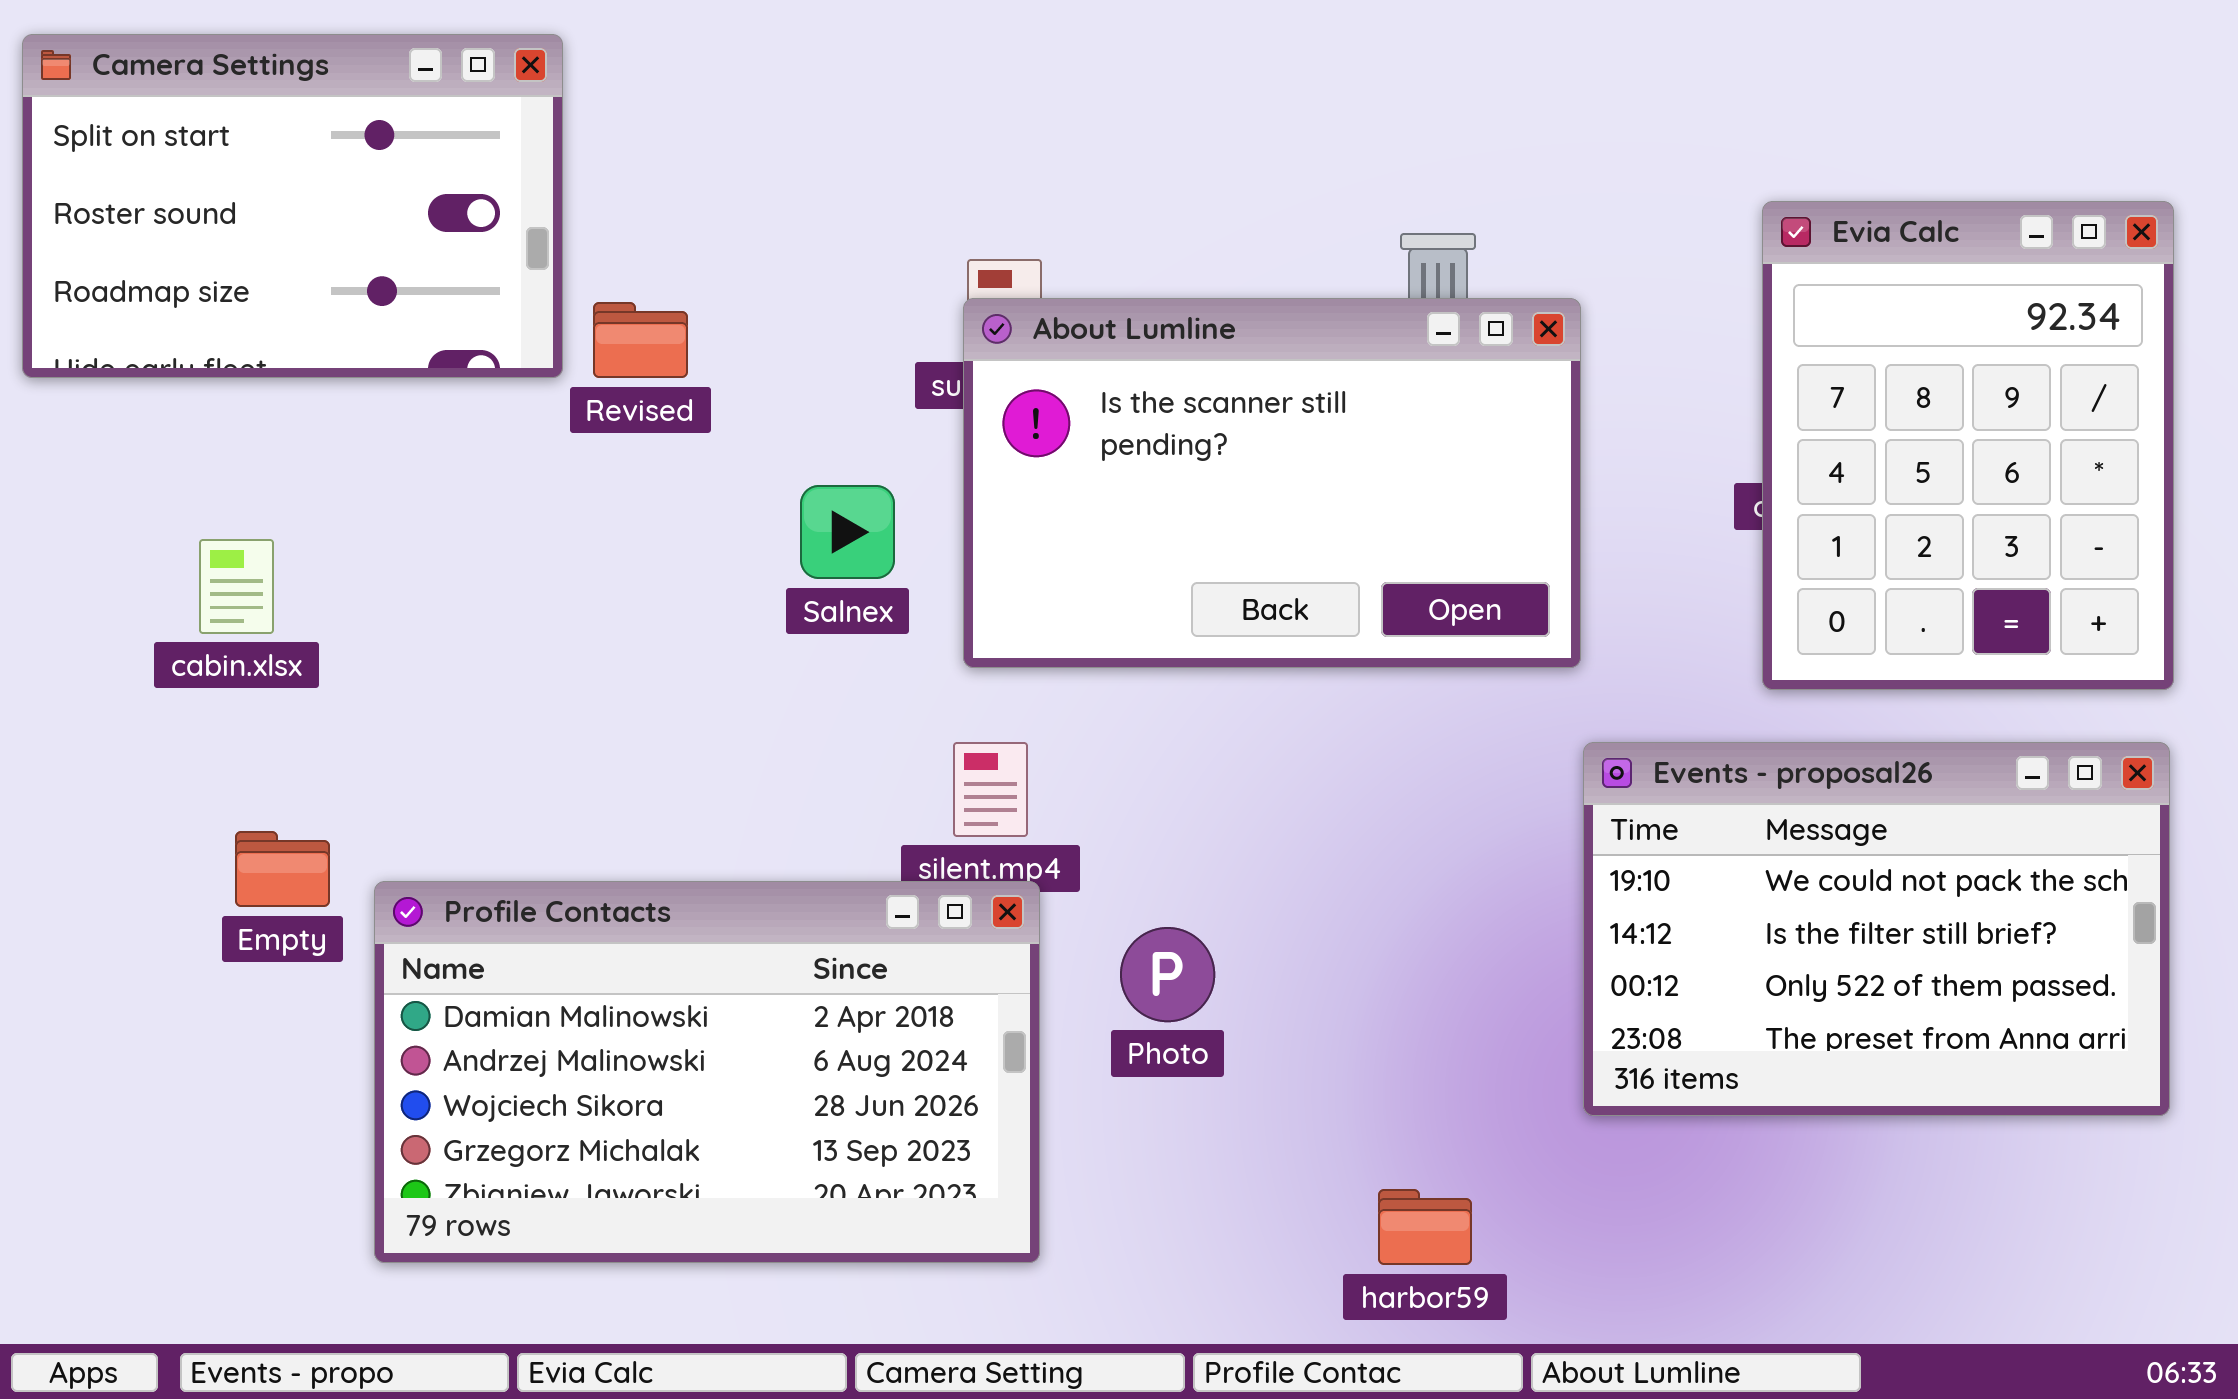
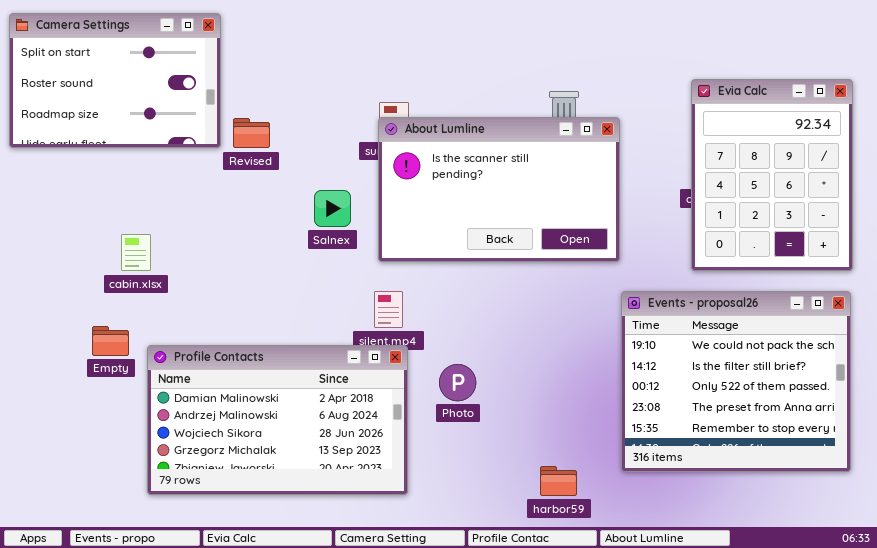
cabin.xlsx: [199,539,274,634] -> [121,234,151,271], moved
Events - proposal26: [1583,742,2170,1116] -> [621,291,851,472], resized

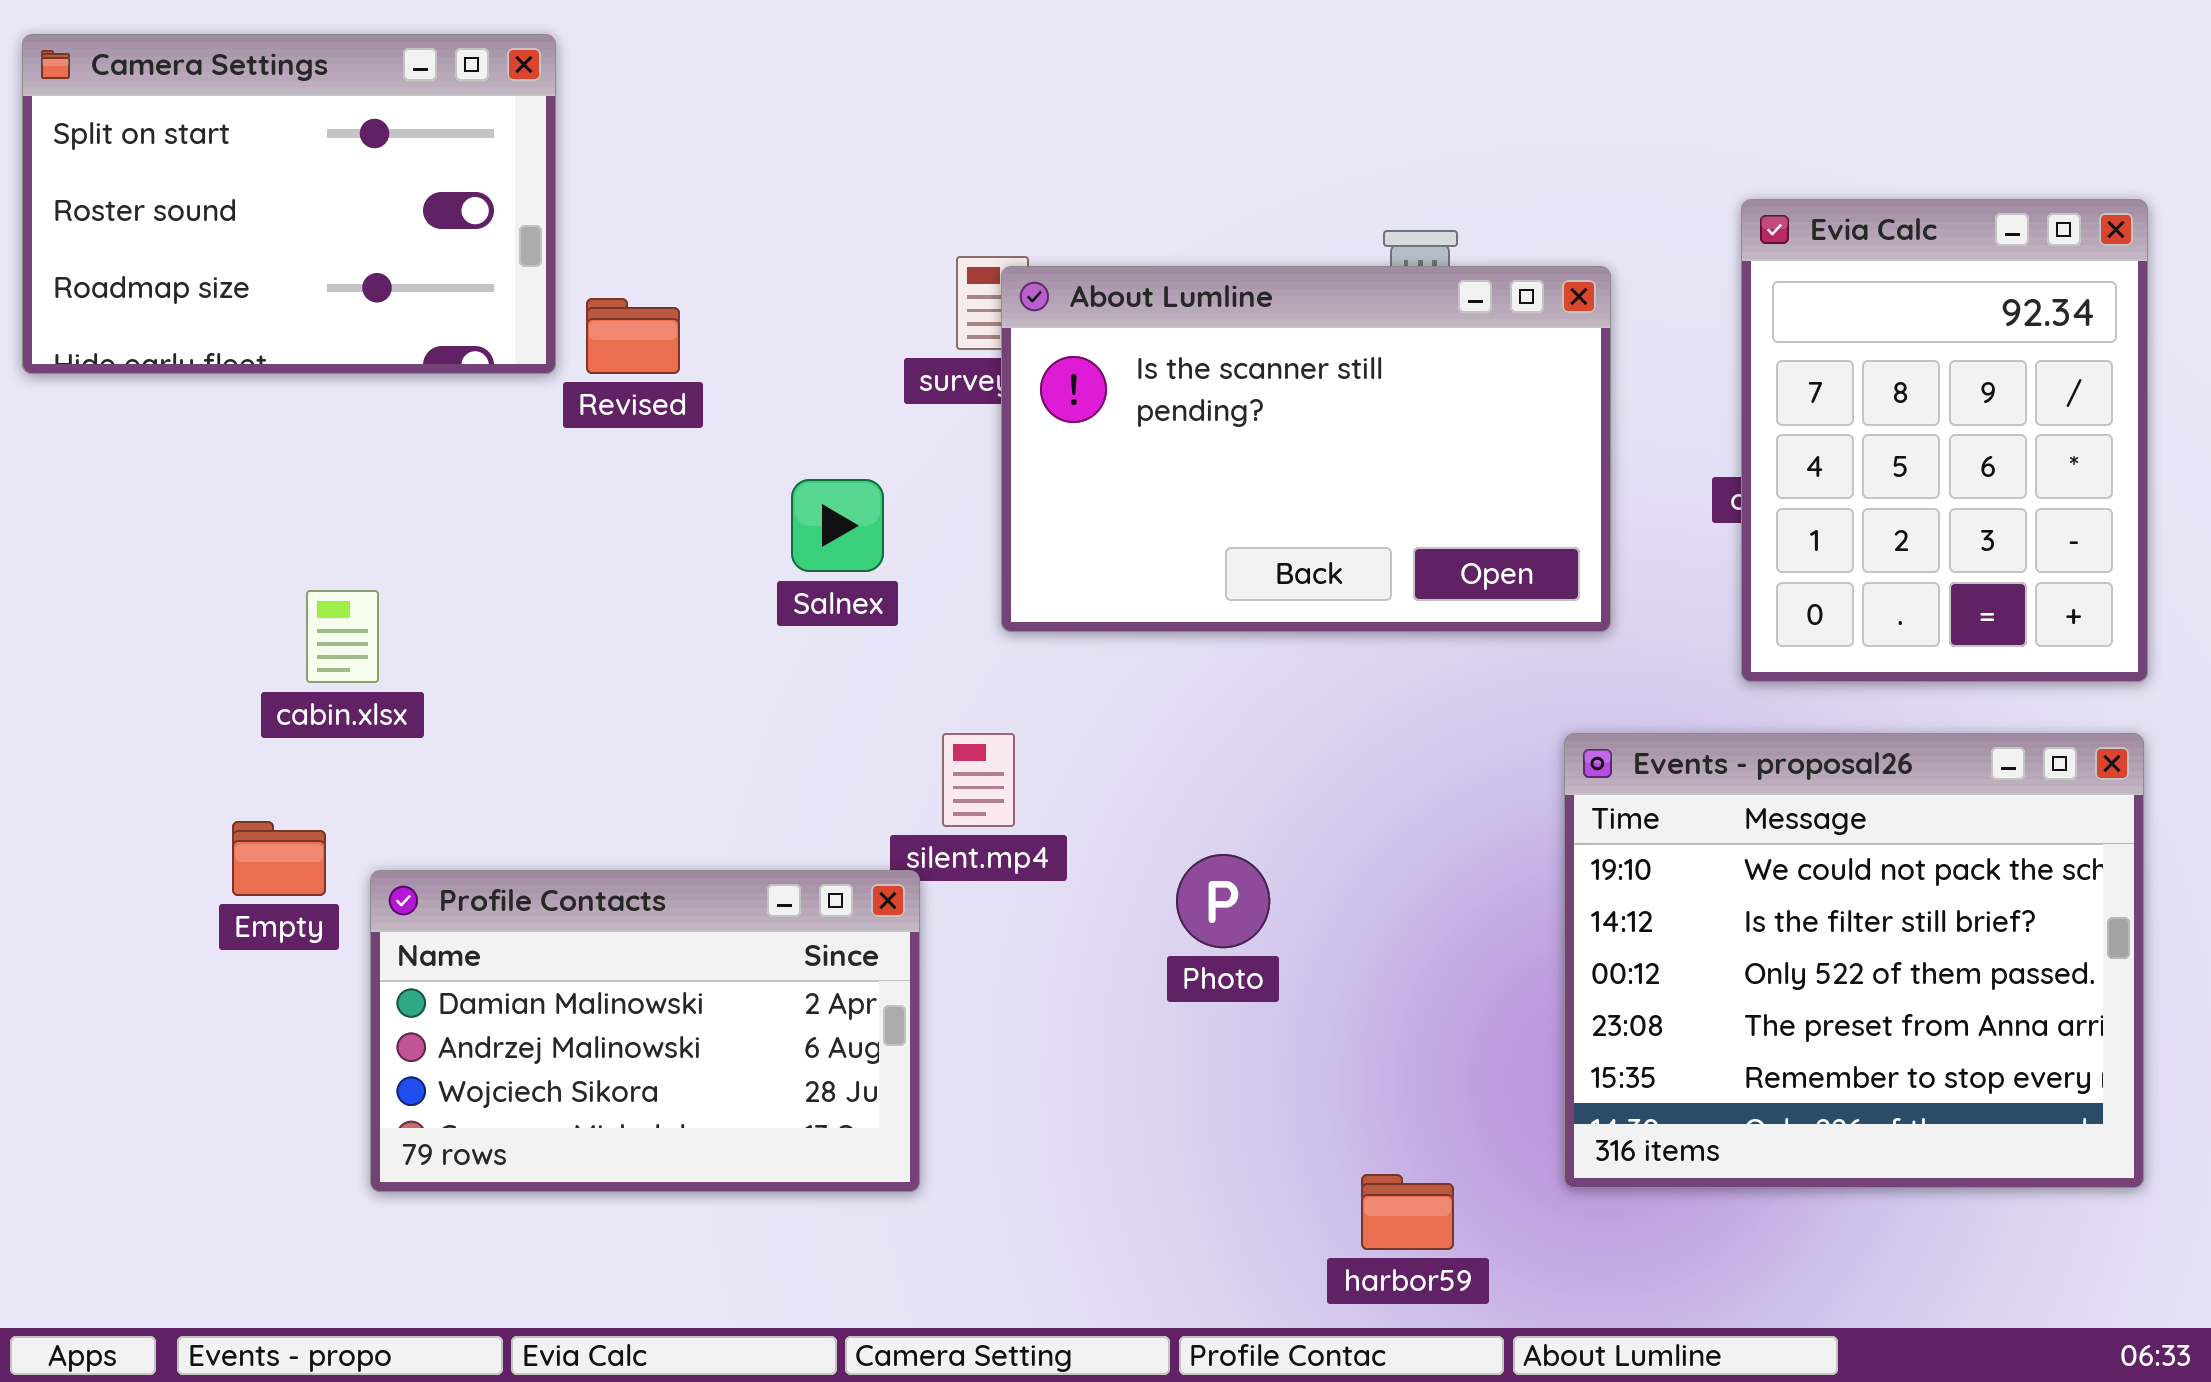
About Lumline: [378,117,620,262] -> [1001,266,1611,632], moved
Profile Contacts: [147,345,408,495] -> [370,870,920,1192], resized
Photo: [439,364,476,401] -> [1176,854,1270,948], moved

